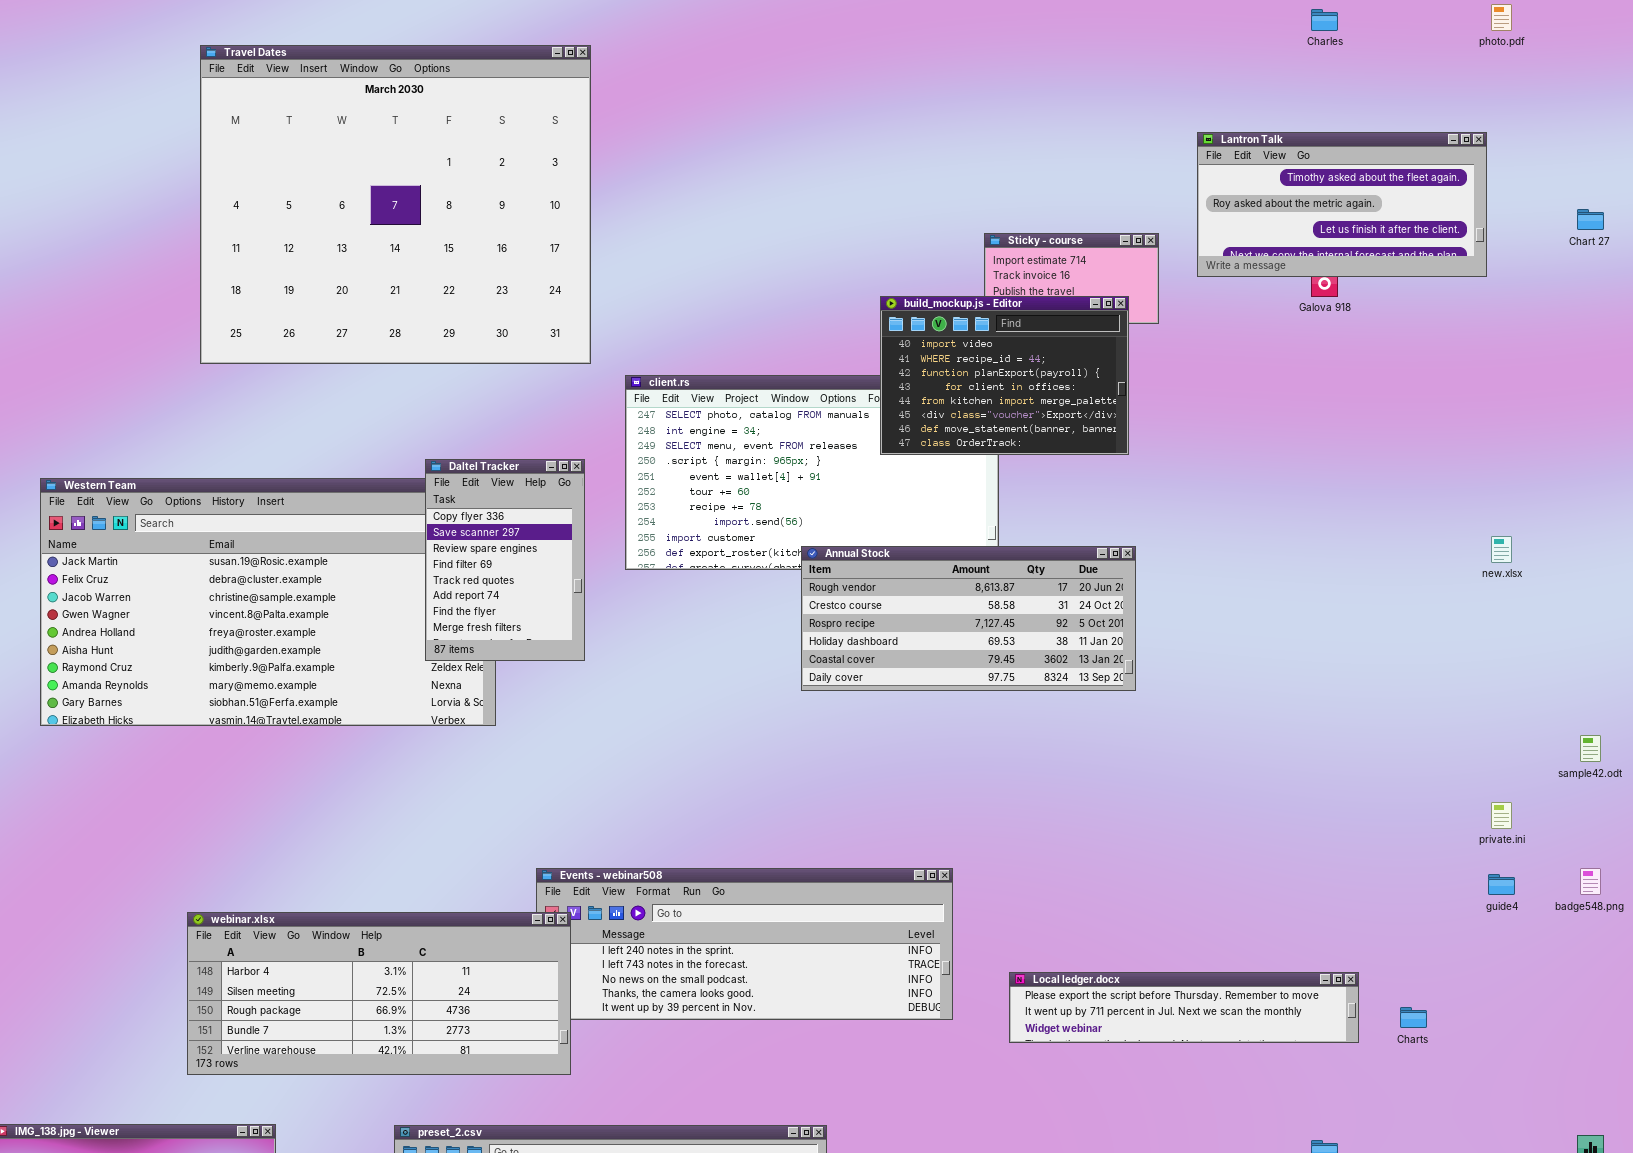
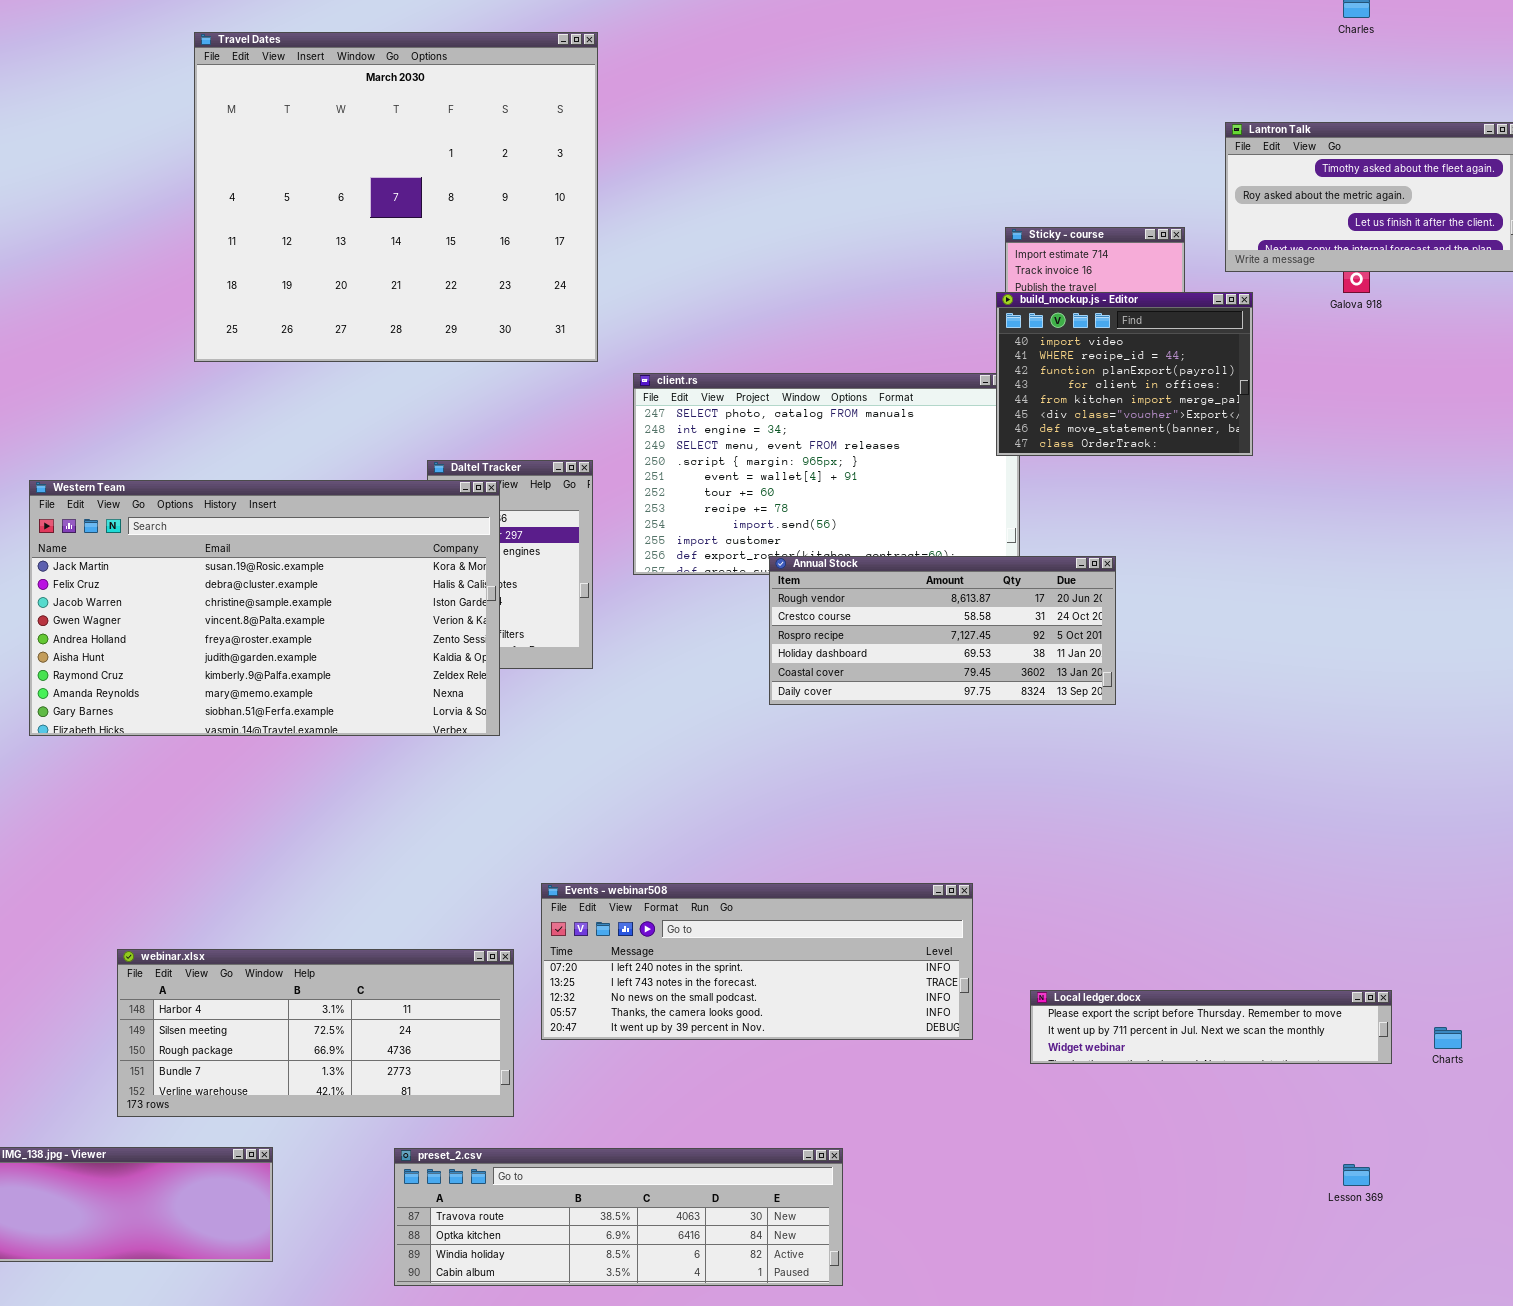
build_mockup.js - Editor: [880,296,1129,455] -> [996,292,1253,456], moved
Western Team: [40,478,496,726] -> [29,480,500,736], raised
Annual Stock: [801,546,1136,691] -> [769,556,1116,705], moved
webinar.xlsx: [187,912,571,1075] -> [117,949,514,1117], moved

